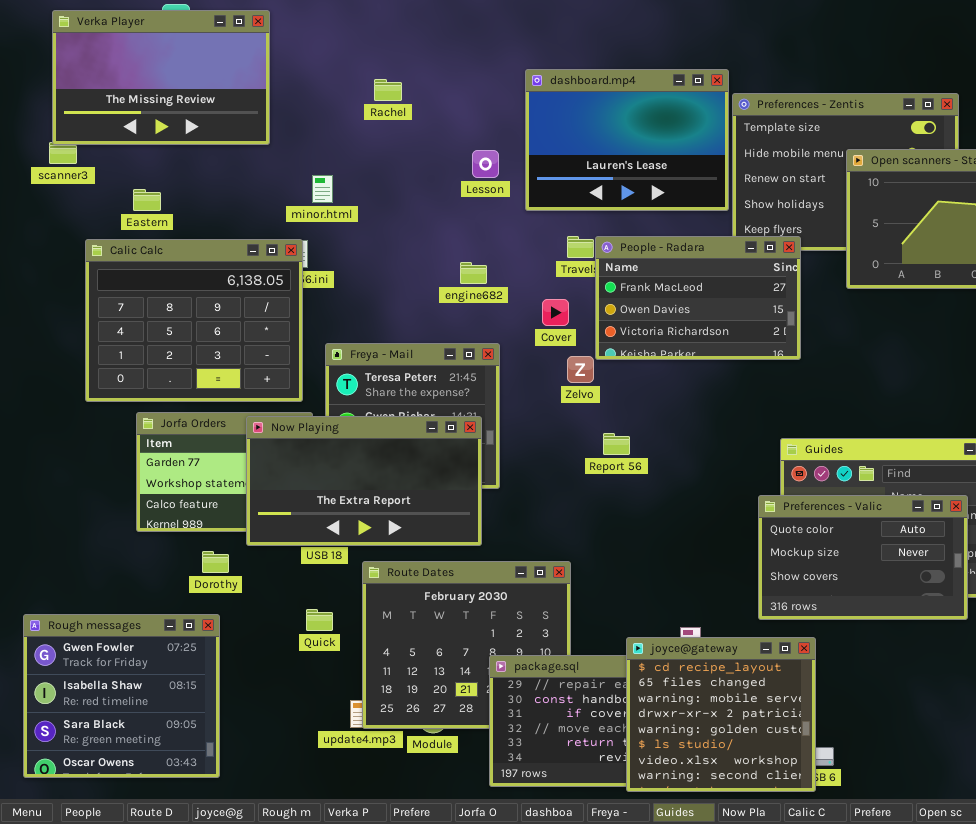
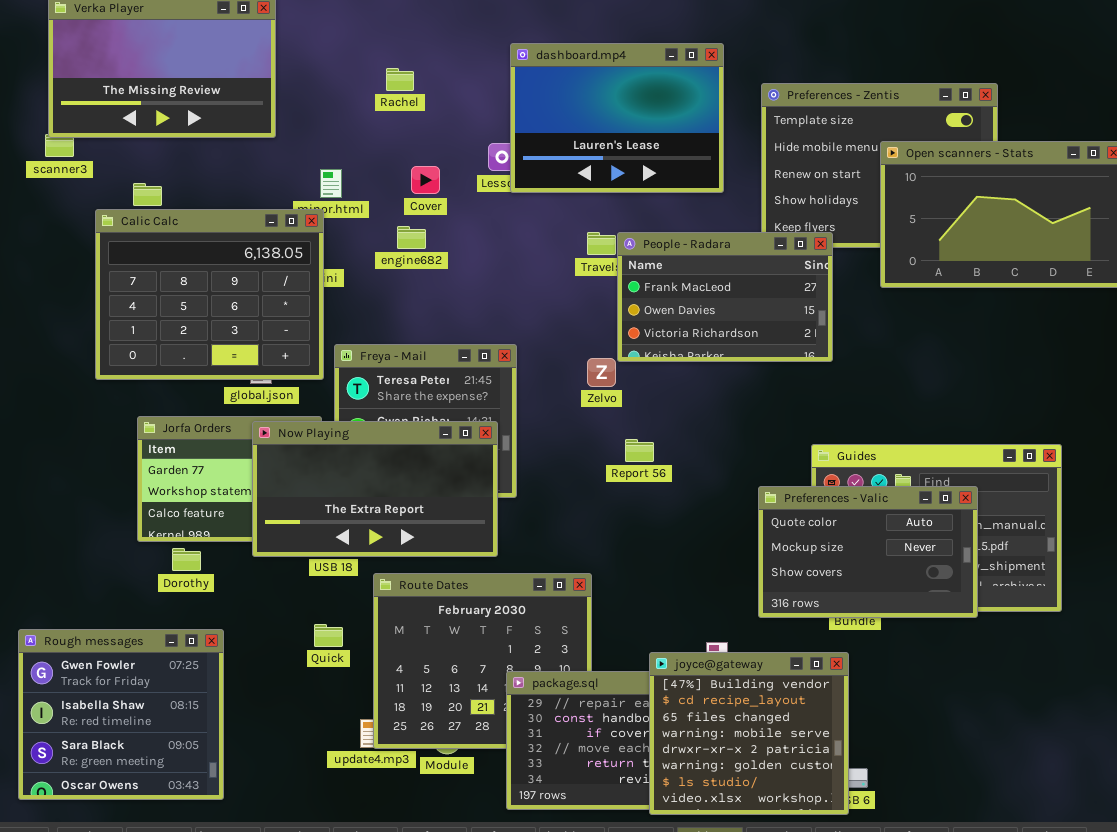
dashboard.mp4: [525,69,729,211] -> [510,43,724,193], moved
Calic Calc: [85,239,303,402] -> [95,209,324,380], moved
engine682: [460,262,487,284] -> [397,226,426,249], moved
Cover: [542,299,569,326] -> [411,166,440,194], moved
Preferences - Valic: [758,495,968,620] -> [758,486,978,618], moved
Dorothy: [202,551,229,573] -> [172,548,201,571], moved
joyce@gateway: [626,637,816,792] -> [649,652,849,815], scrolled up 1 row

